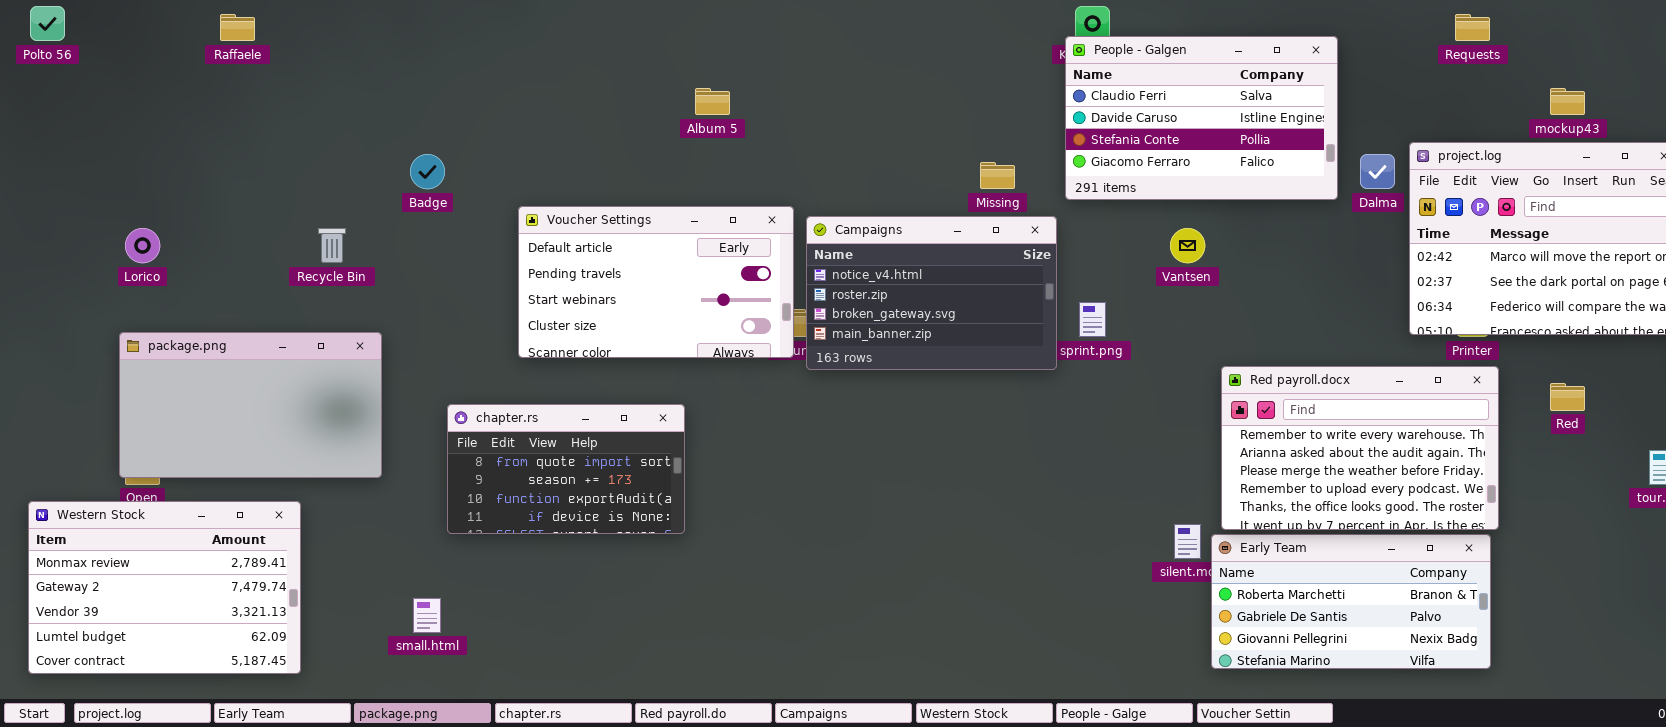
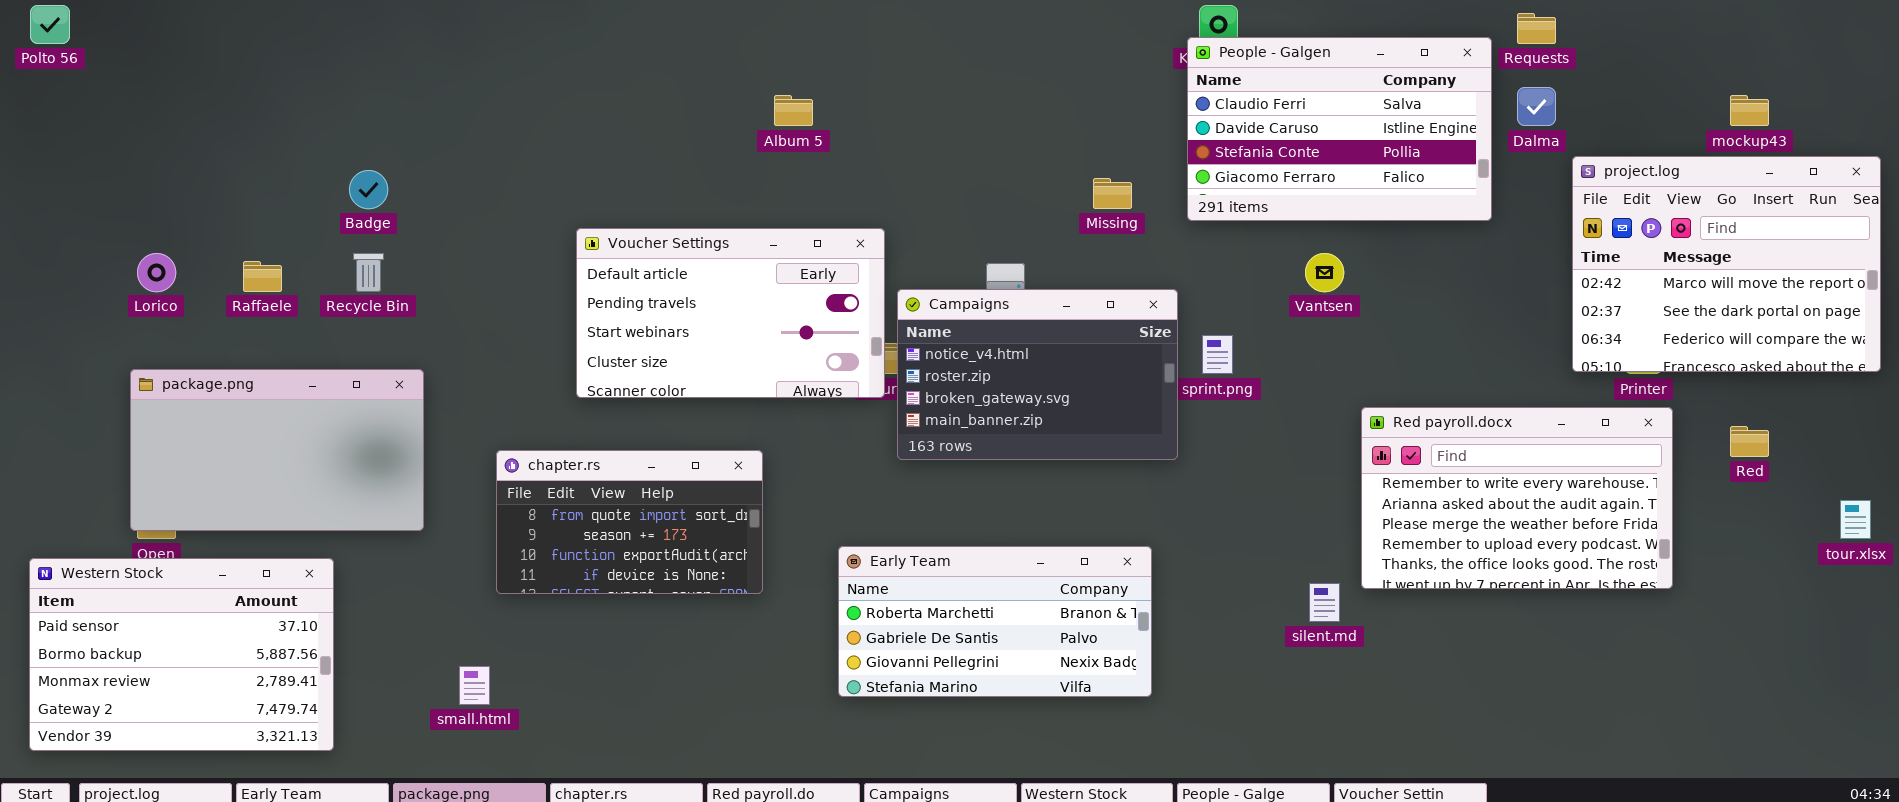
Raffaele: [220,14,255,41] -> [243,261,282,292], moved
Requests: [1455,14,1490,41] -> [1517,13,1556,44], moved
Badge: [410,154,445,189] -> [349,170,388,209], moved
Dalma: [1360,154,1395,189] -> [1517,87,1556,126], moved
Campaigns: [806,216,1057,370] -> [897,289,1178,460], moved
Western Stock: [28,501,301,674] -> [29,558,334,751], scrolled up 2 rows
Early Team: [1211,534,1491,669] -> [838,546,1152,697], moved

